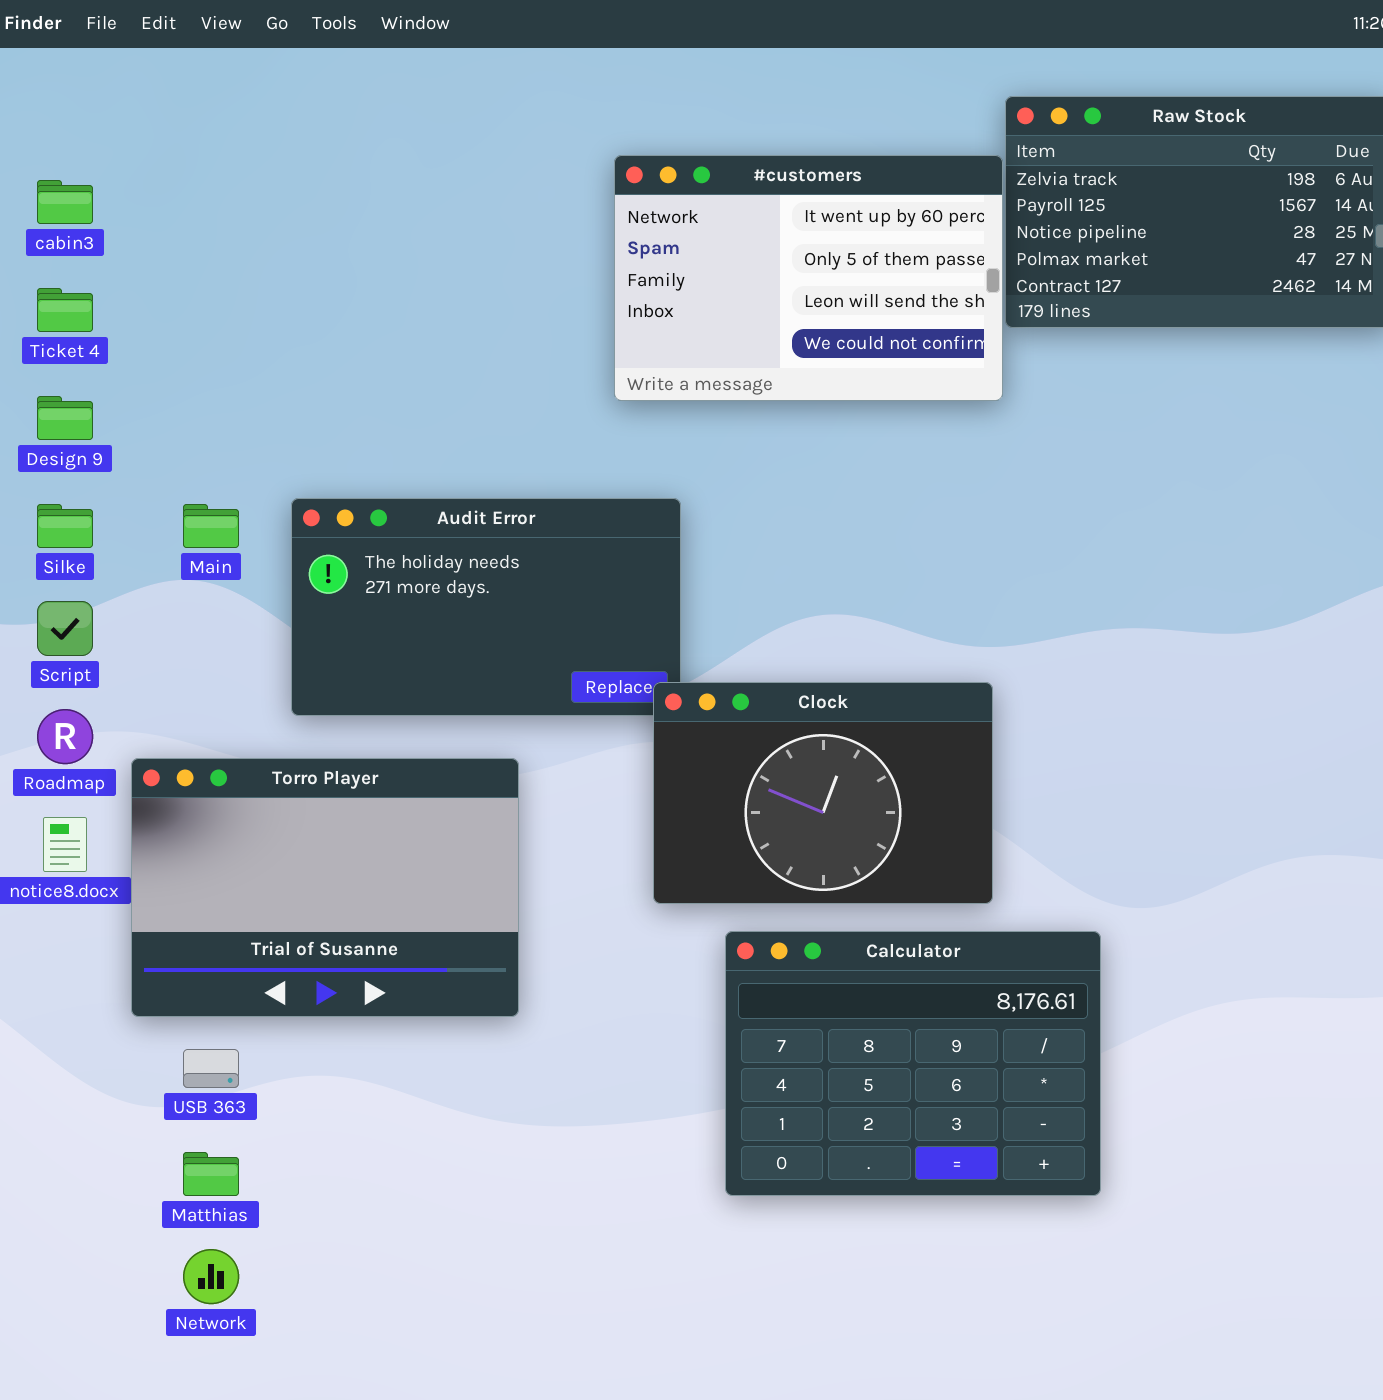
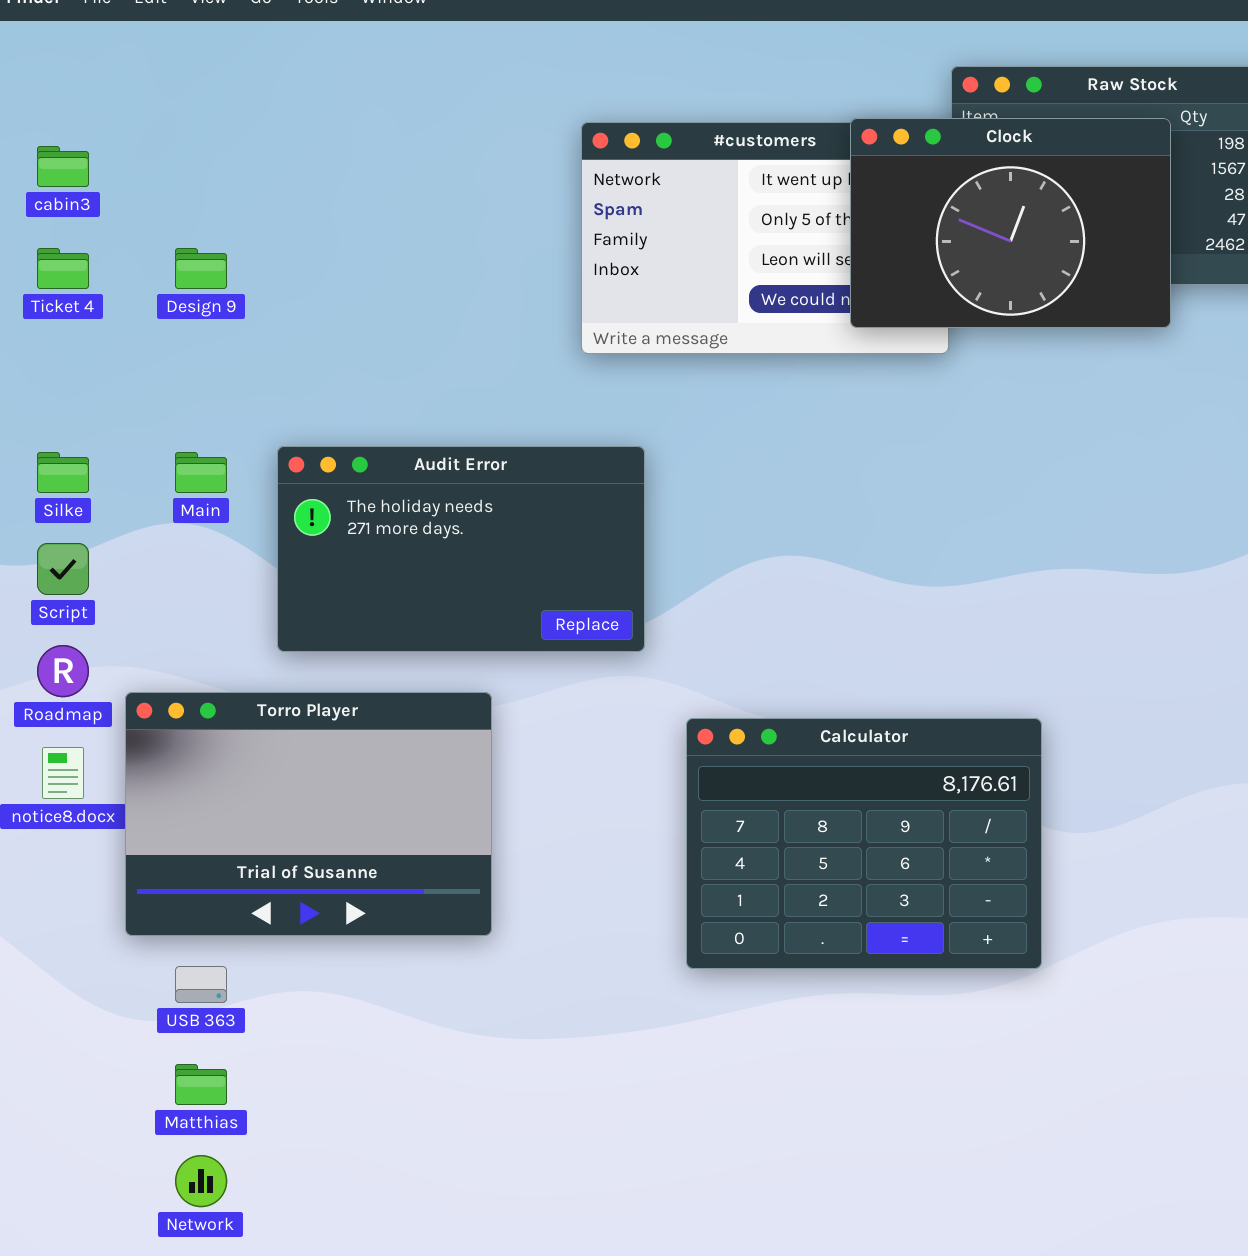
Design 9: [37,396,93,440] -> [175,248,227,289], moved
Clock: [653,682,993,904] -> [850,118,1171,328], moved
Calculator: [725,931,1101,1196] -> [686,718,1042,969], moved

